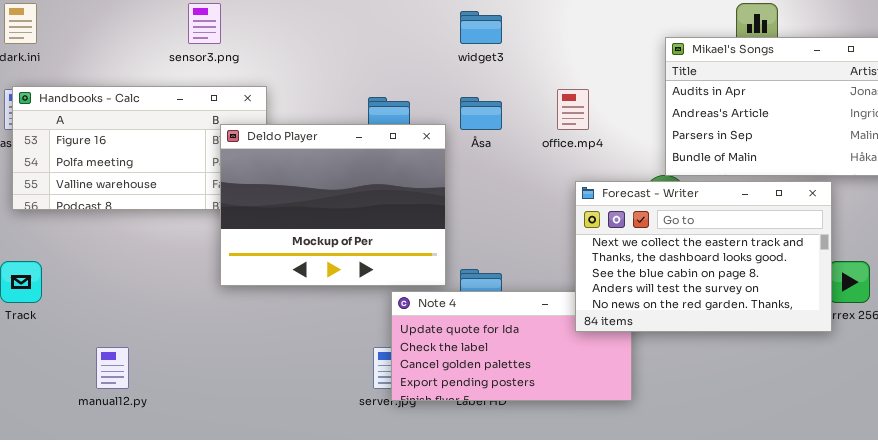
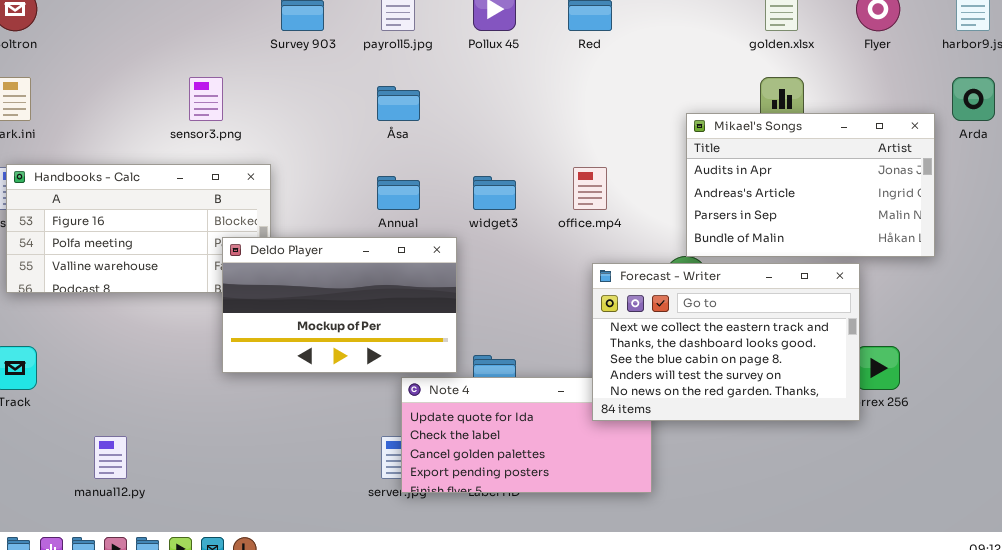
widget3: [460,11,502,44] -> [473,176,516,210], moved
Åsa: [460,97,502,130] -> [377,86,420,121], moved
Deldo Player: [220,124,446,286] -> [222,237,457,373], resized

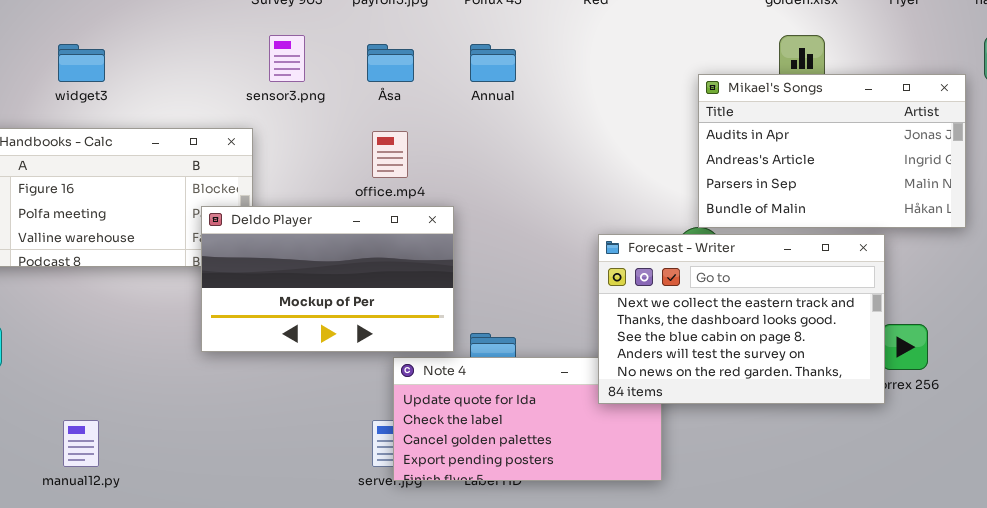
sensor3.png: [189,77,223,121] -> [269,35,305,82], moved
office.mp4: [573,167,607,210] -> [372,131,408,178], moved
Annual: [377,176,420,210] -> [470,44,516,82], moved
widget3: [473,176,516,210] -> [58,44,105,82], moved

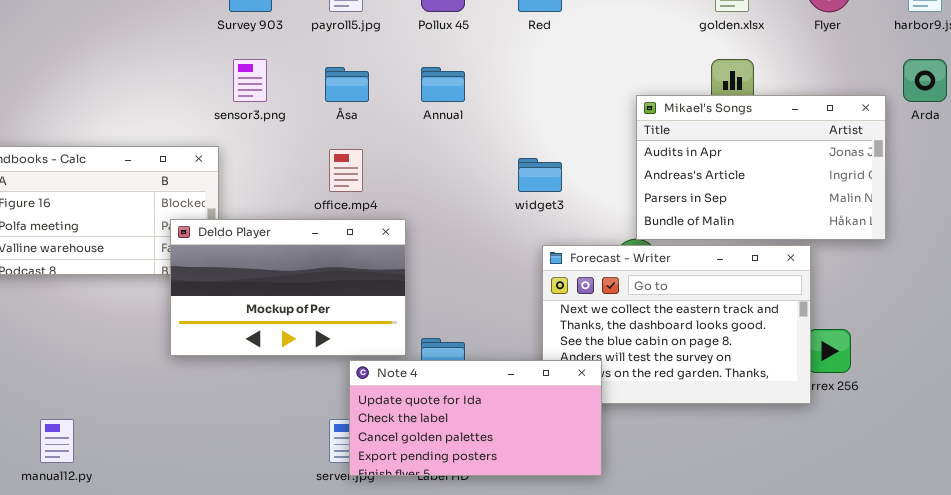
widget3: [58,44,105,82] -> [518,158,562,192], moved
Note 4: [393,357,662,481] -> [349,360,602,476], raised

